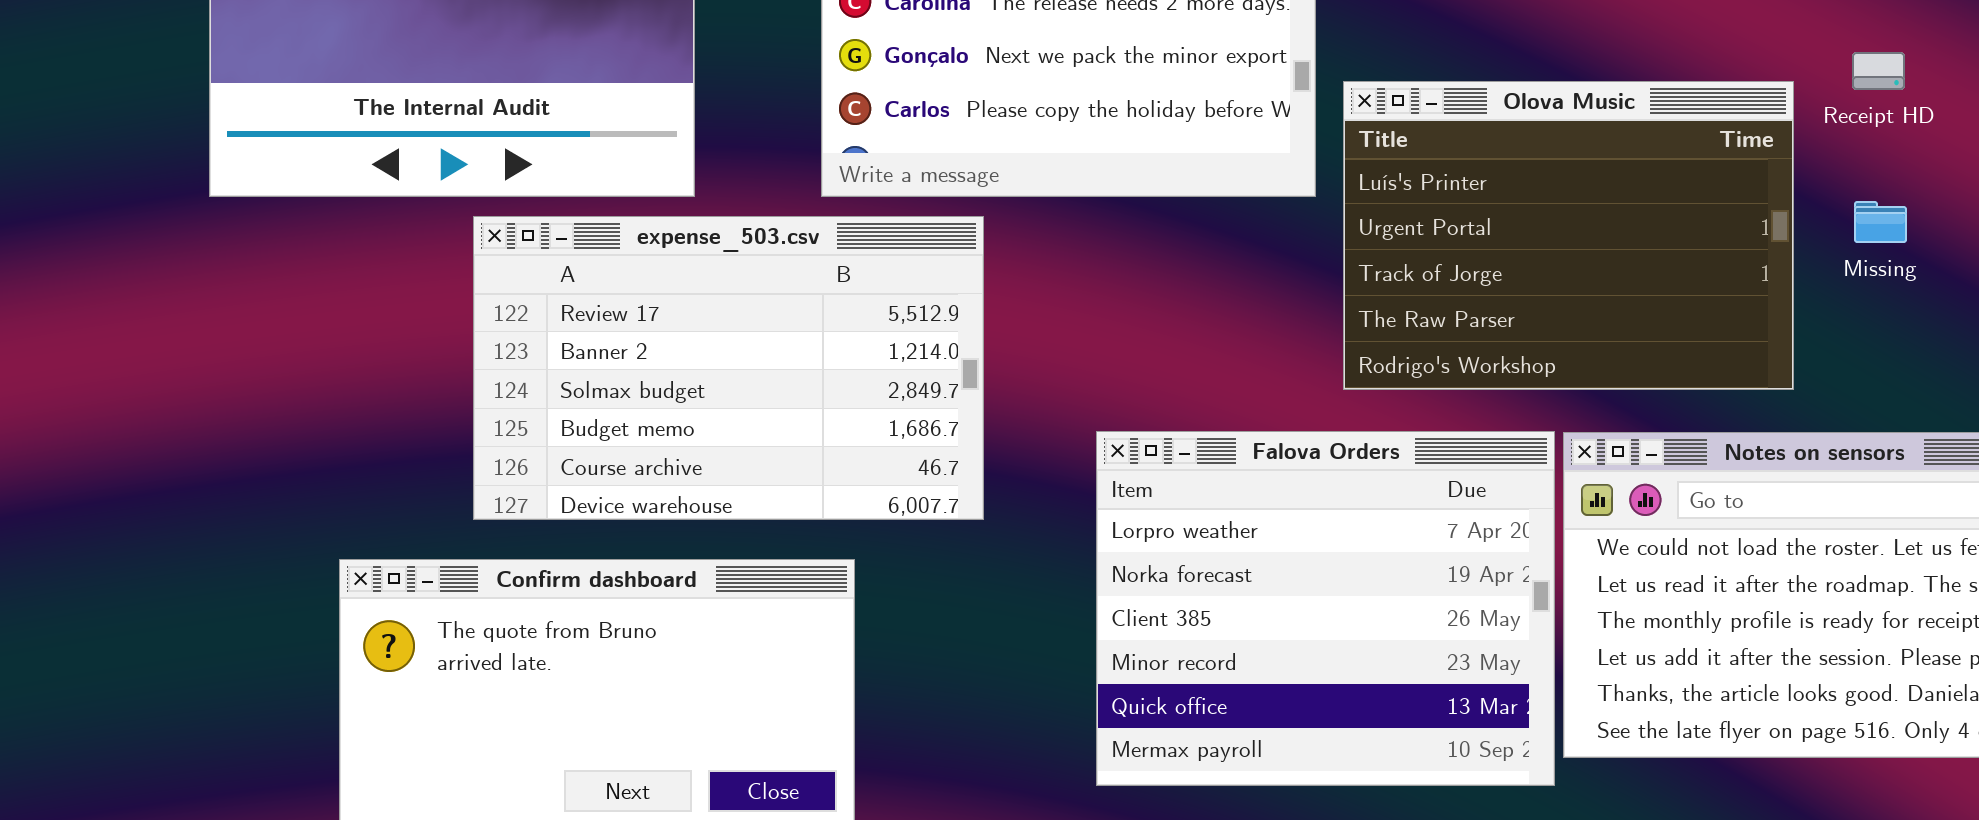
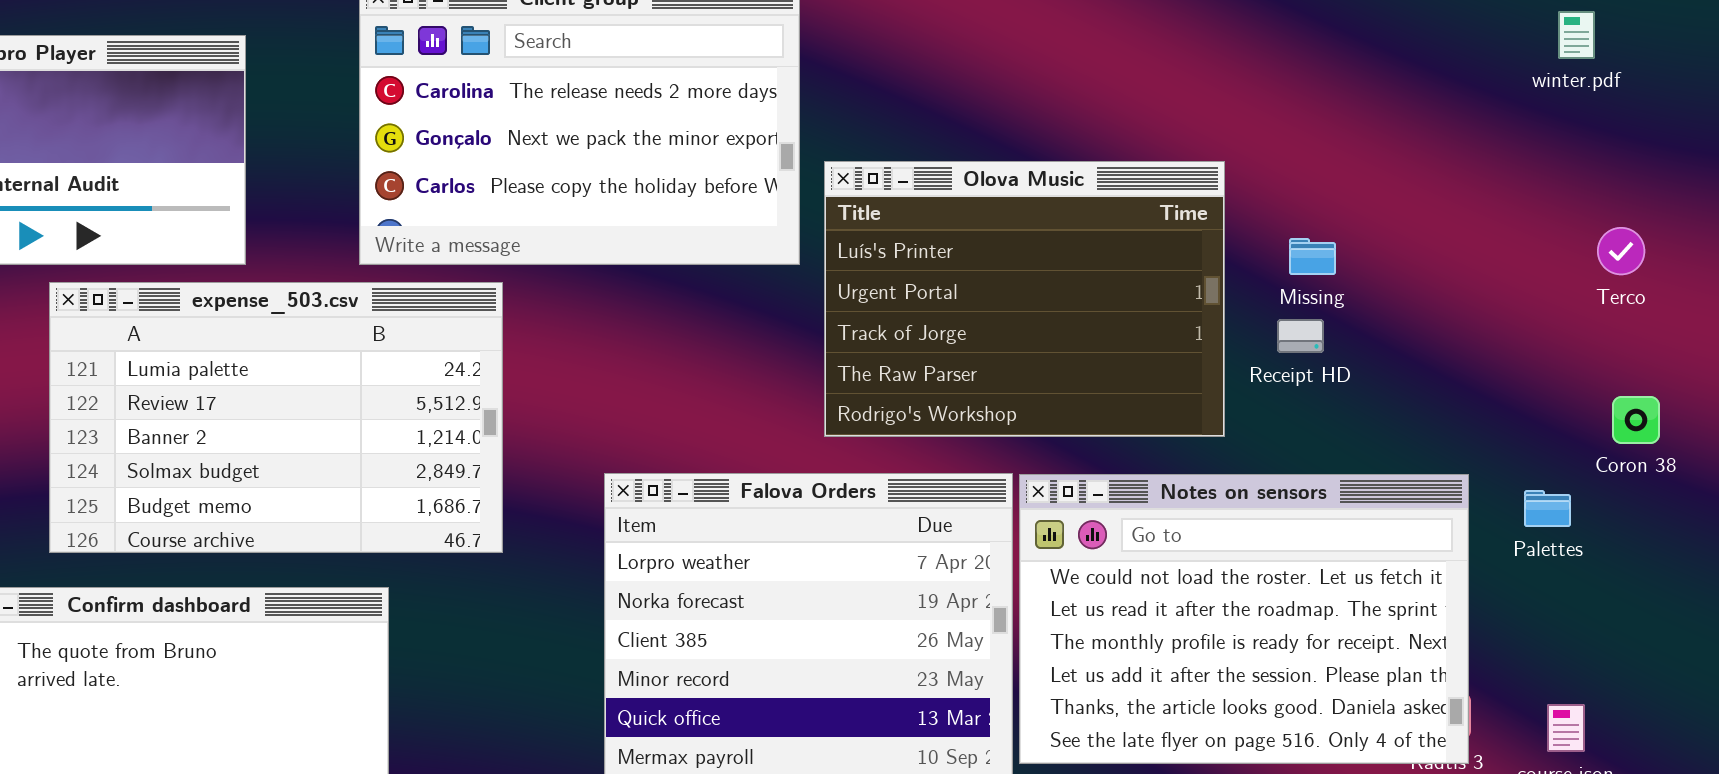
Receipt HD: [1852,52,1905,90] -> [1277,319,1324,353], moved
Missing: [1854,201,1907,243] -> [1289,238,1336,275], moved
expense_503.csv: [473,216,984,520] -> [49,282,503,553], scrolled up 1 row

